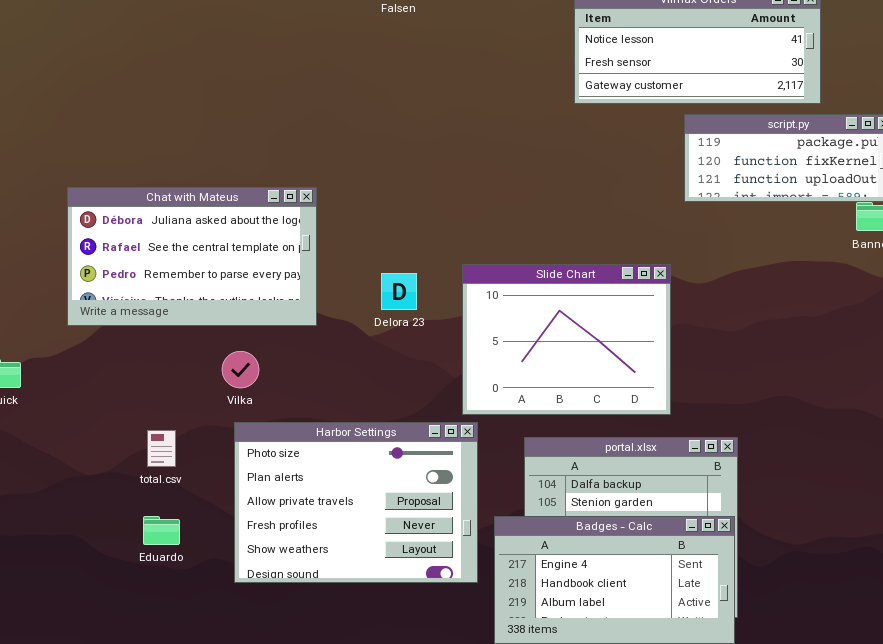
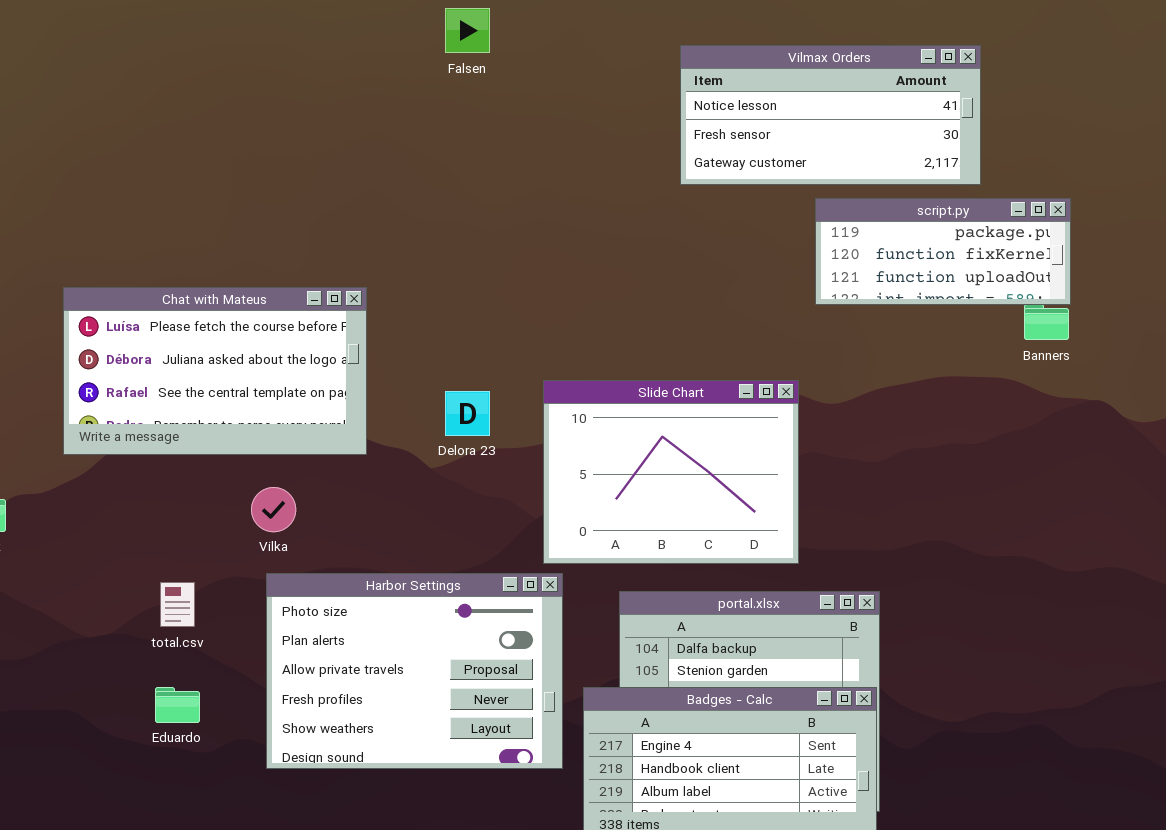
Chat with Mateus: [67,187,317,326] -> [63,287,367,455], scrolled up 1 row

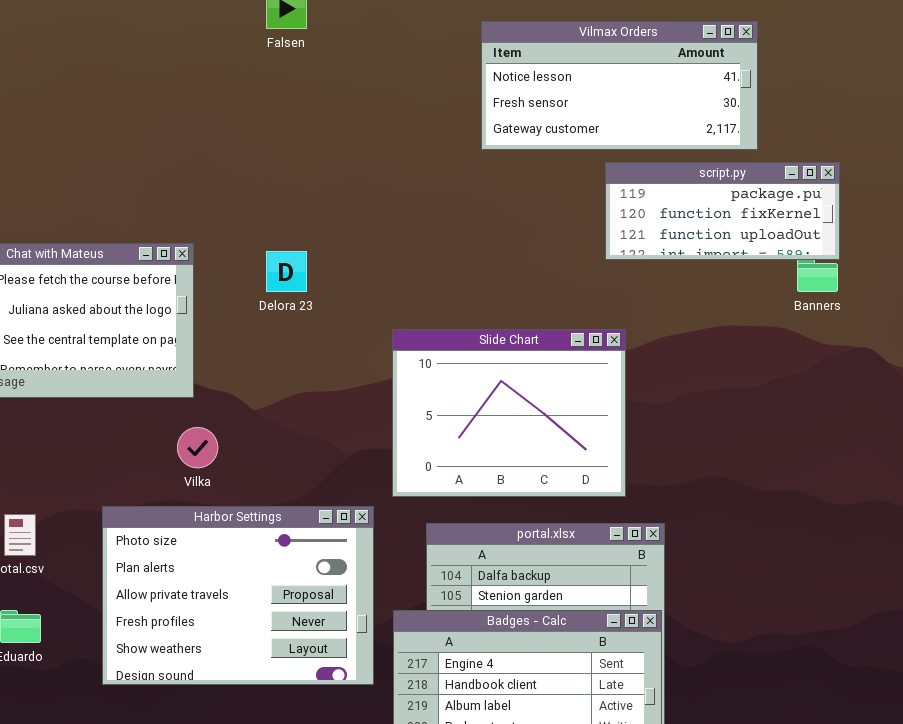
Slide Chart: [543,380,799,564] -> [392,329,626,497], moved
Delora 23: [445,391,490,436] -> [266,251,307,292], moved
Vilka: [251,487,296,532] -> [177,427,218,468], moved

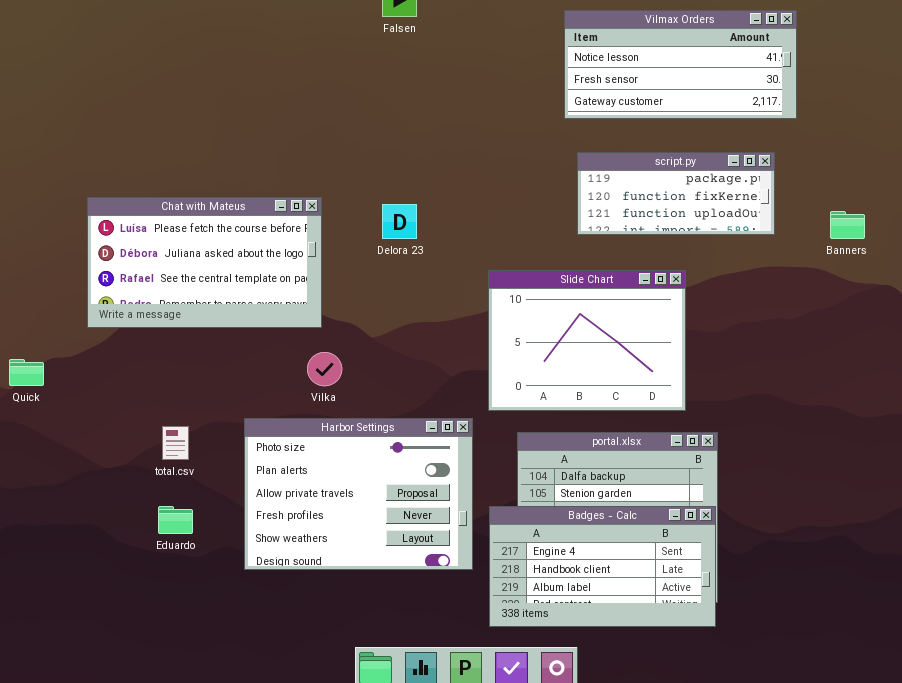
script.py: [605,162,840,260] -> [577,152,775,235], moved

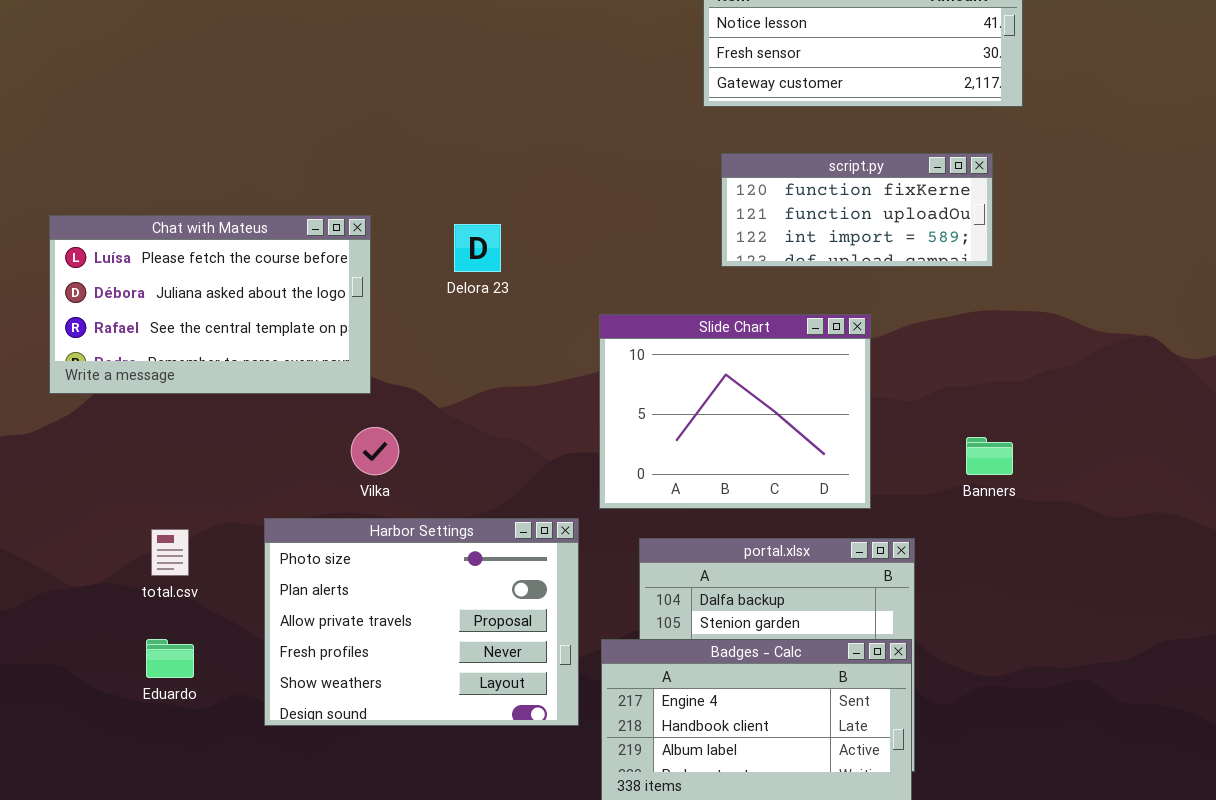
script.py: [577,152,775,235] -> [721,153,993,267], scrolled down 1 row
Banners: [830,211,865,239] -> [966,437,1013,475], moved

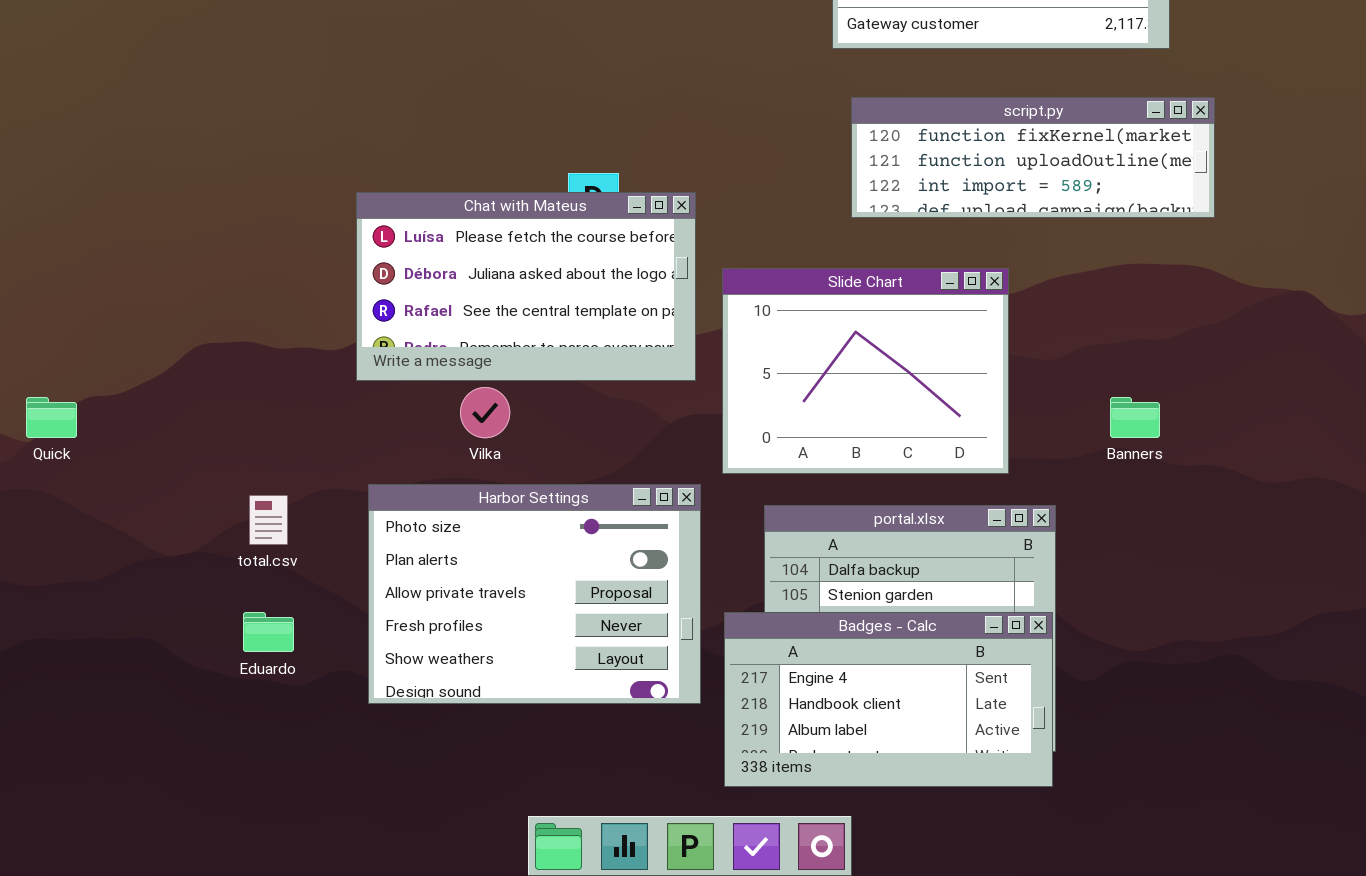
script.py: [721,153,993,267] -> [851,97,1215,218], resized
Chat with Mateus: [49,215,371,394] -> [356,192,696,381], moved

